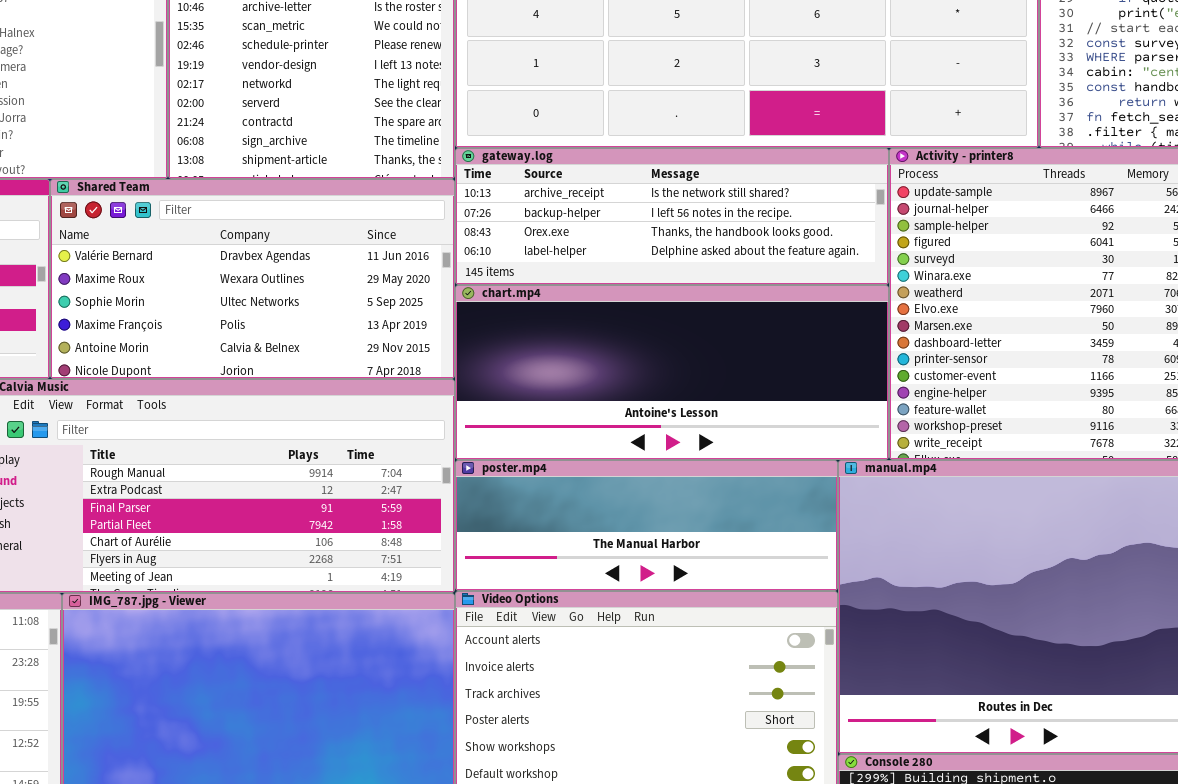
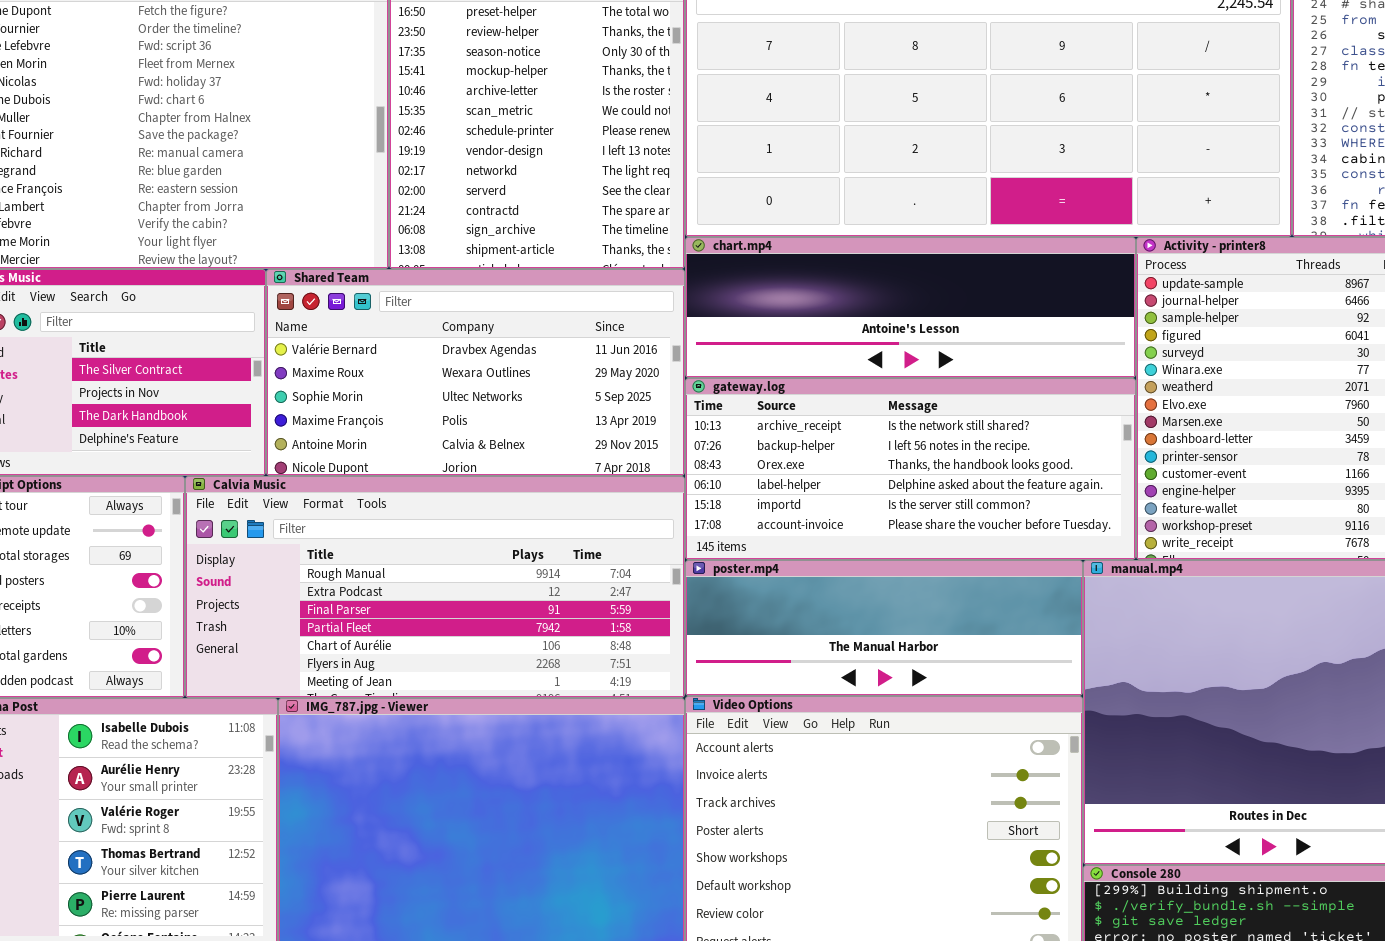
gateway.log: [455,148,889,285] -> [685,378,1136,560], moved, resized
chart.mp4: [455,285,889,460] -> [685,237,1136,378], moved, resized

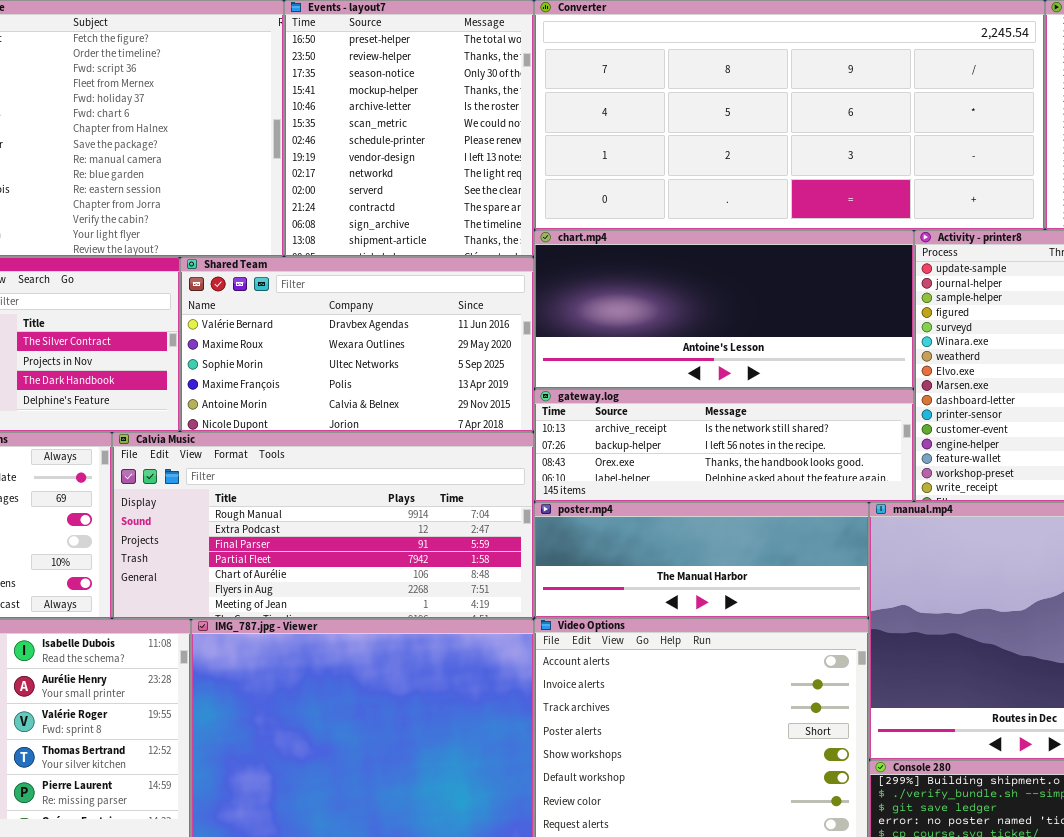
chart.mp4: [685,237,1136,378] -> [534,230,914,389], resized
gateway.log: [685,378,1136,560] -> [534,389,914,502], resized

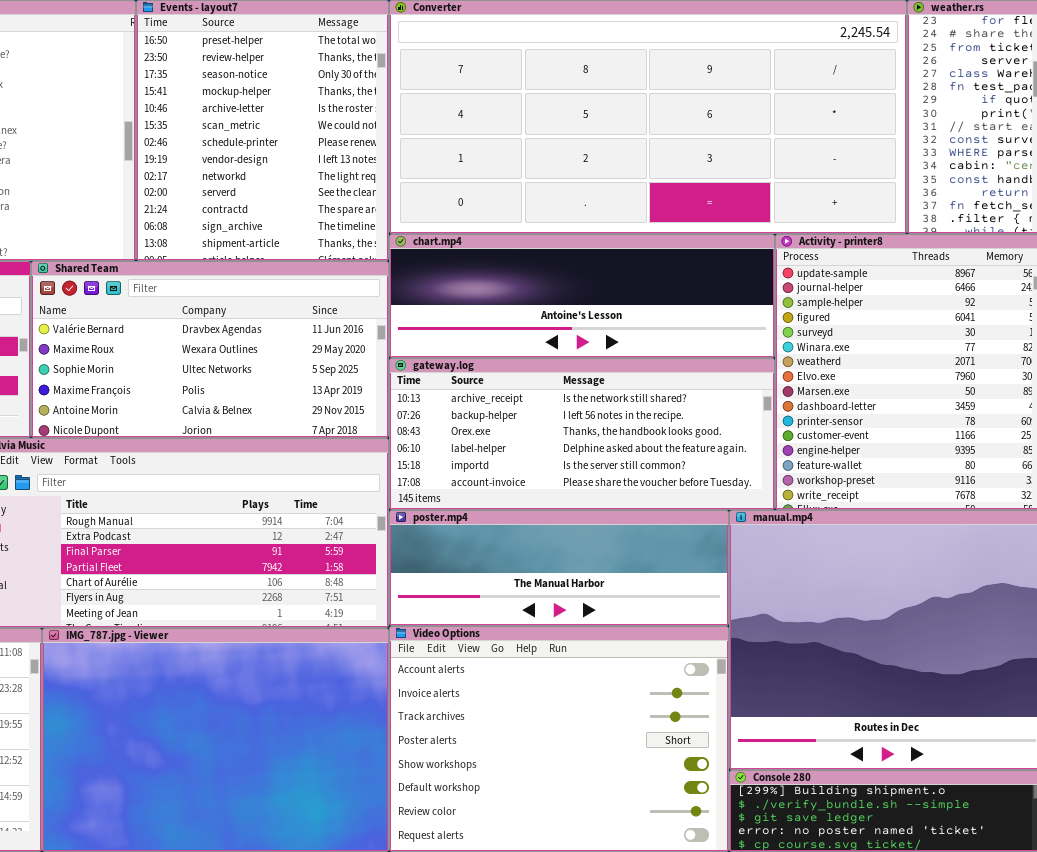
chart.mp4: [534,230,914,389] -> [389,234,775,358], resized
gateway.log: [534,389,914,502] -> [389,358,775,510], resized

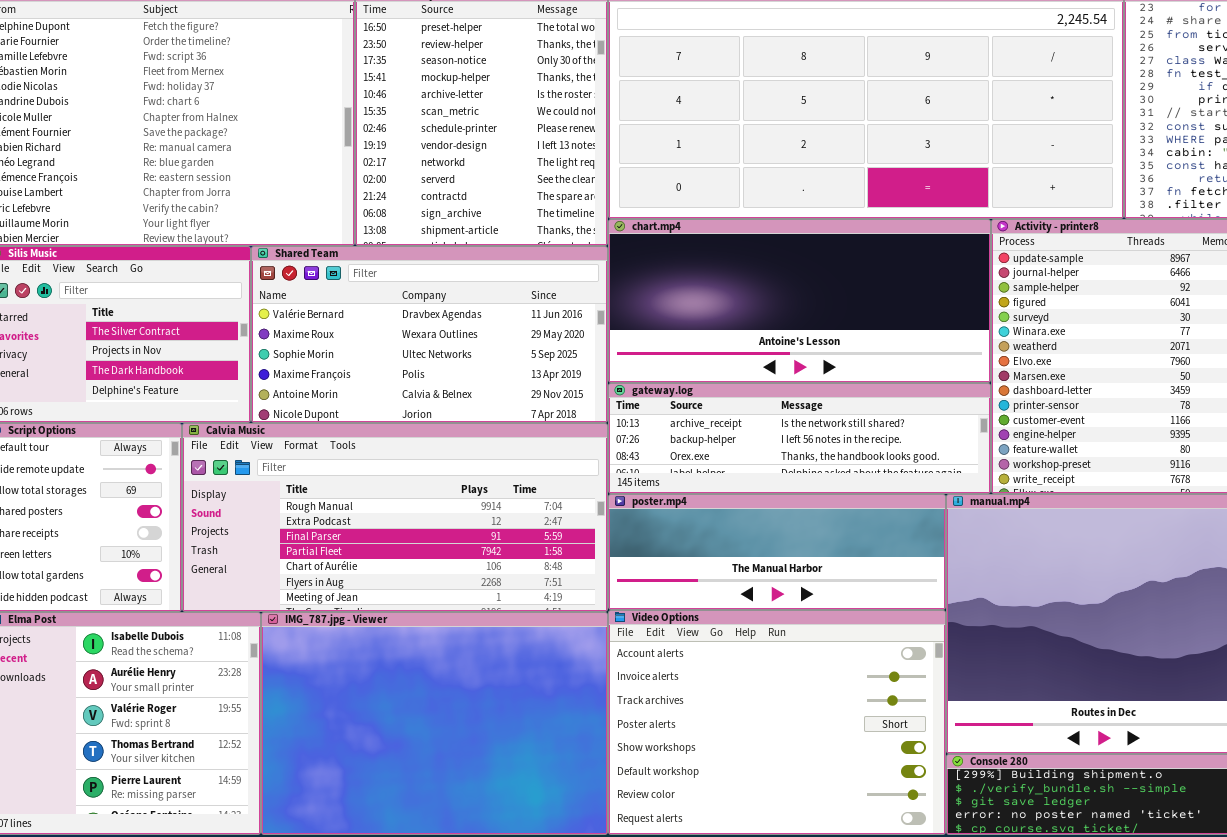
chart.mp4: [389,234,775,358] -> [608,219,991,383], resized
gateway.log: [389,358,775,510] -> [608,383,991,494], resized

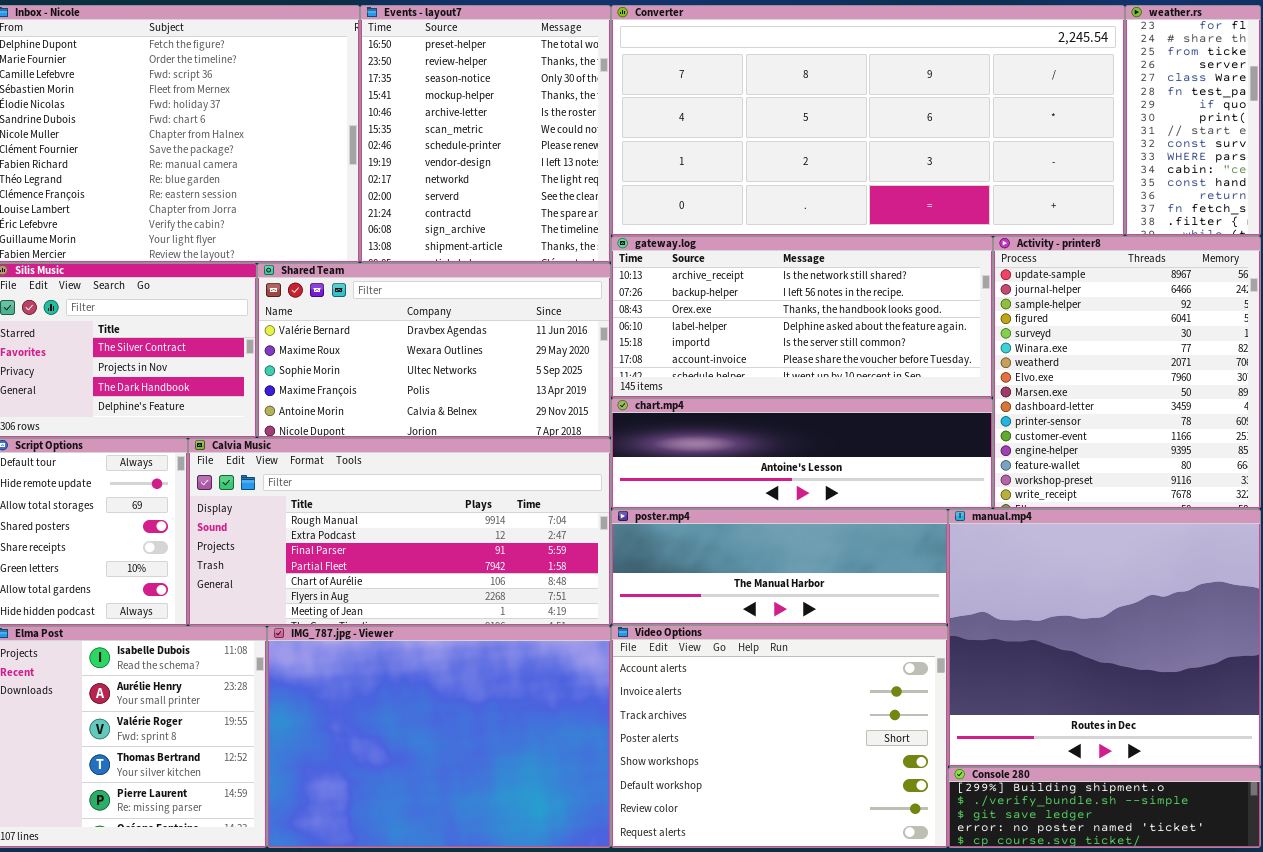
chart.mp4: [608,219,991,383] -> [611,398,993,509], moved, resized
gateway.log: [608,383,991,494] -> [611,236,993,398], moved, resized

